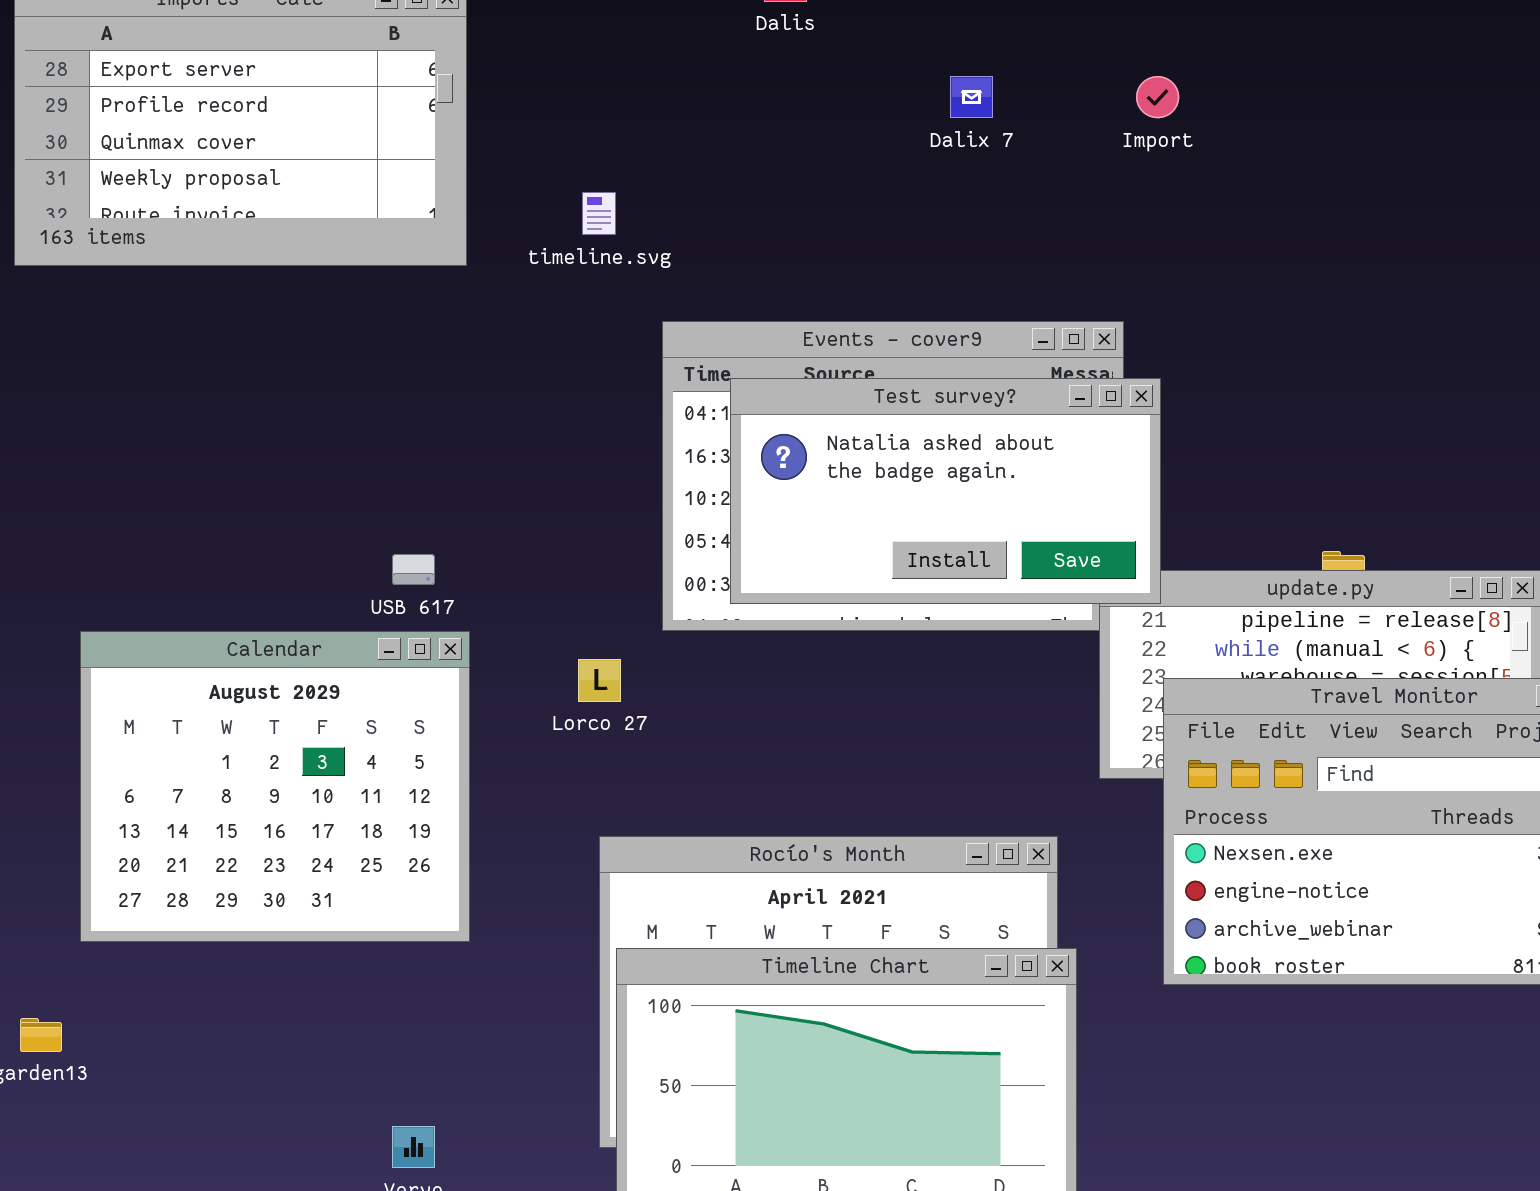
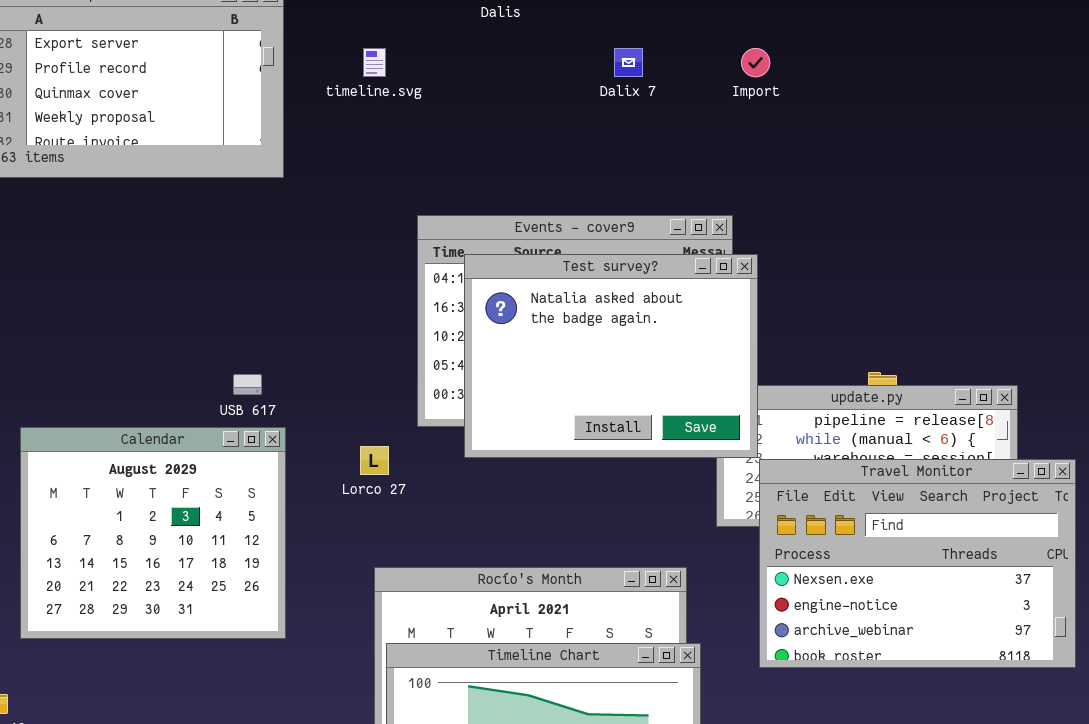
timeline.svg: [582,192,616,235] -> [363,48,386,77], moved
Test survey?: [730,378,1161,604] -> [464,254,758,458], resized

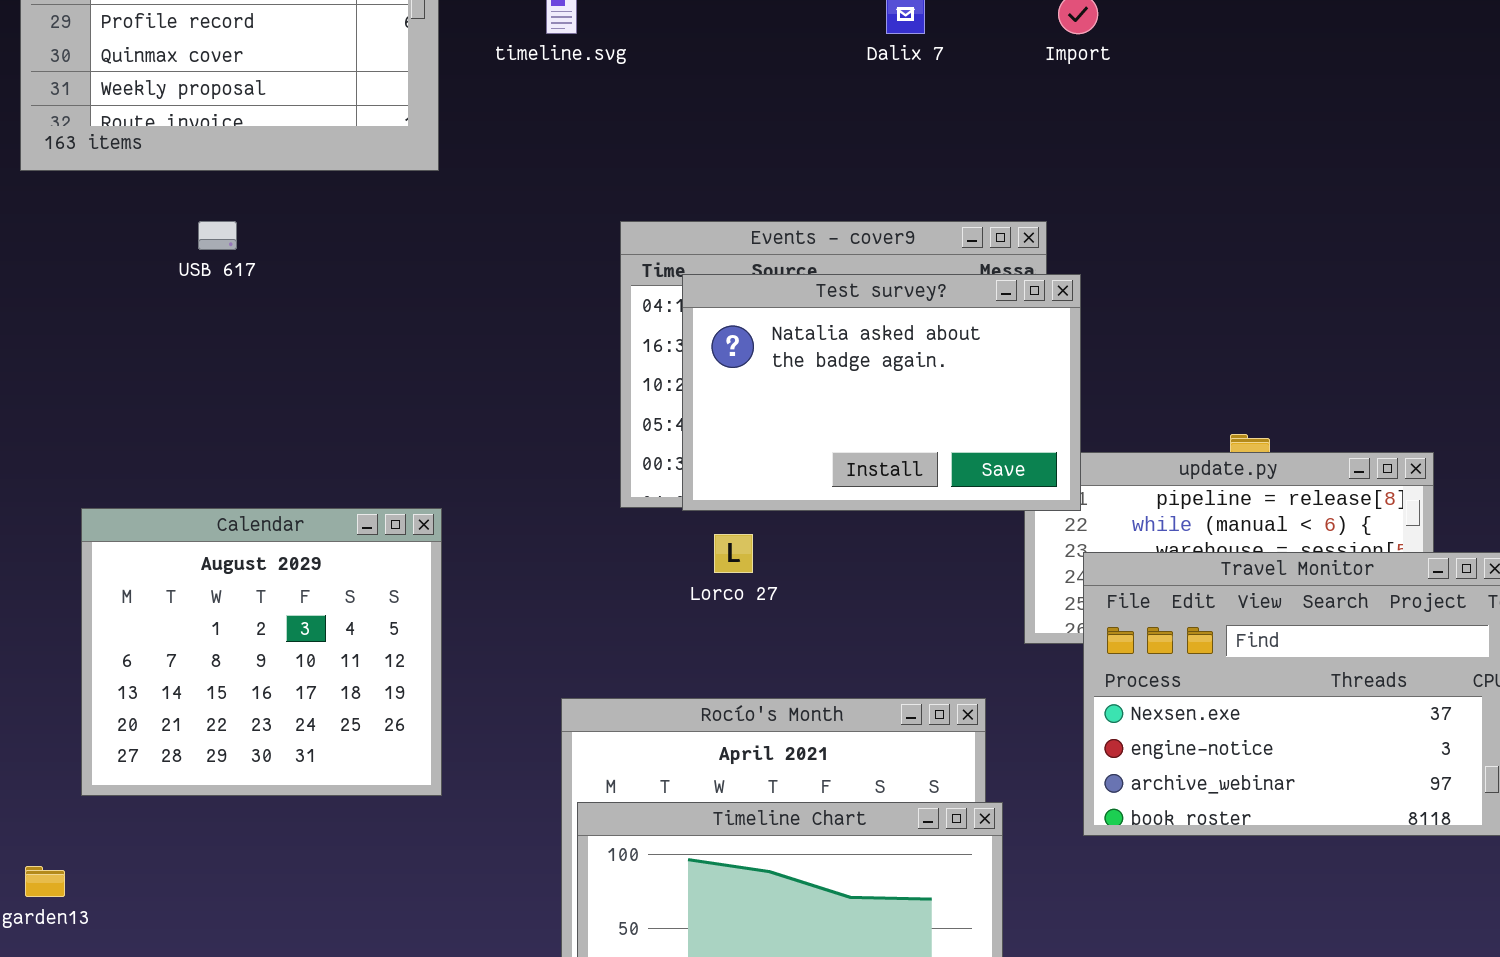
Test survey?: [464,254,758,458] -> [682,274,1081,511], resized
USB 617: [233,374,262,395] -> [198,221,237,250], moved
Lorco 27: [360,446,389,475] -> [714,534,753,573], moved

